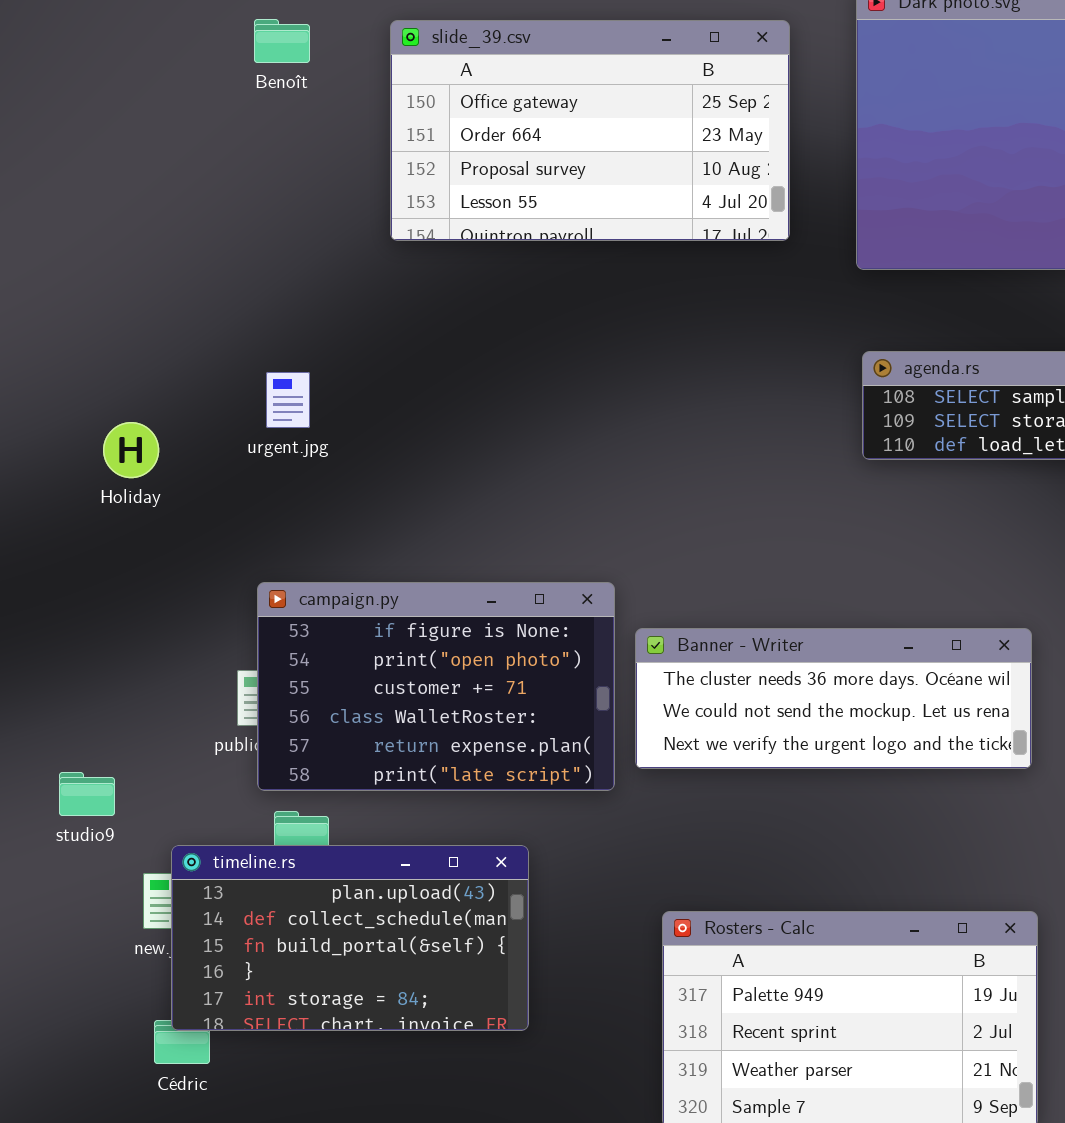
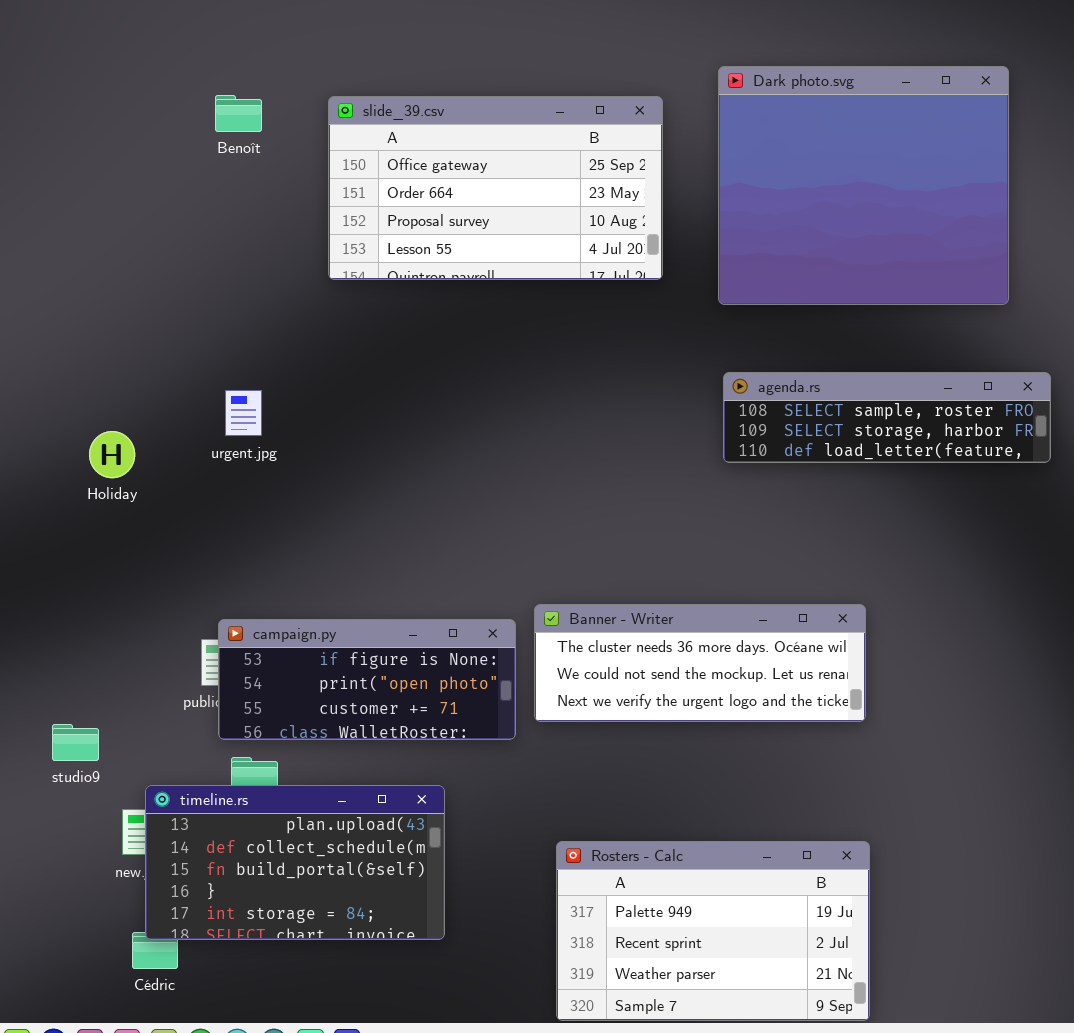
campaign.py: [257,582,615,791] -> [218,619,516,740], resized

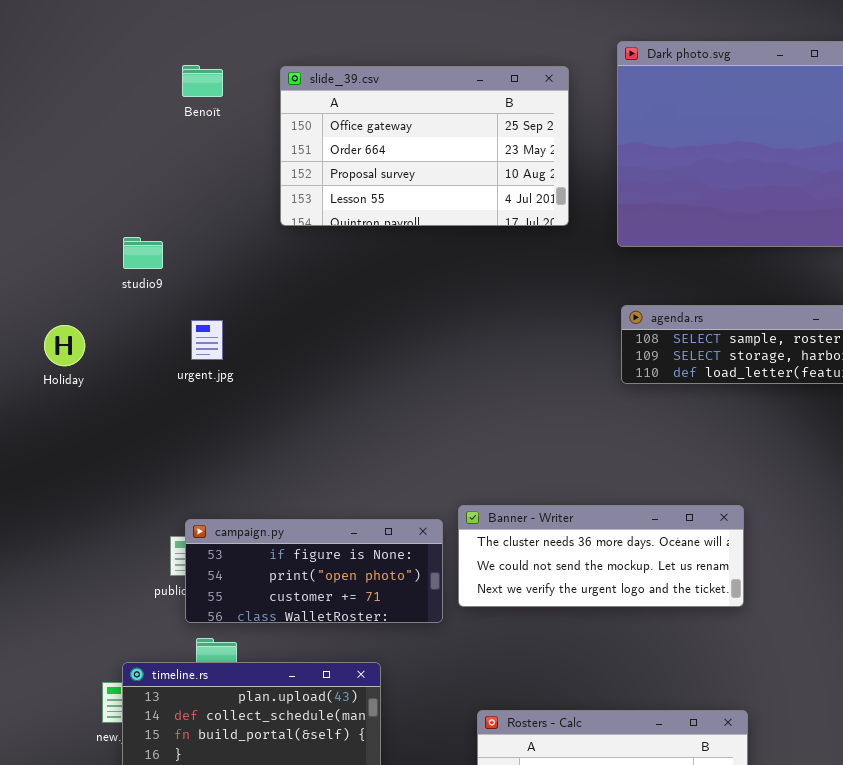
Holiday: [89,431,135,478] -> [44,325,85,366], moved
studio9: [52,724,99,761] -> [123,237,163,269], moved

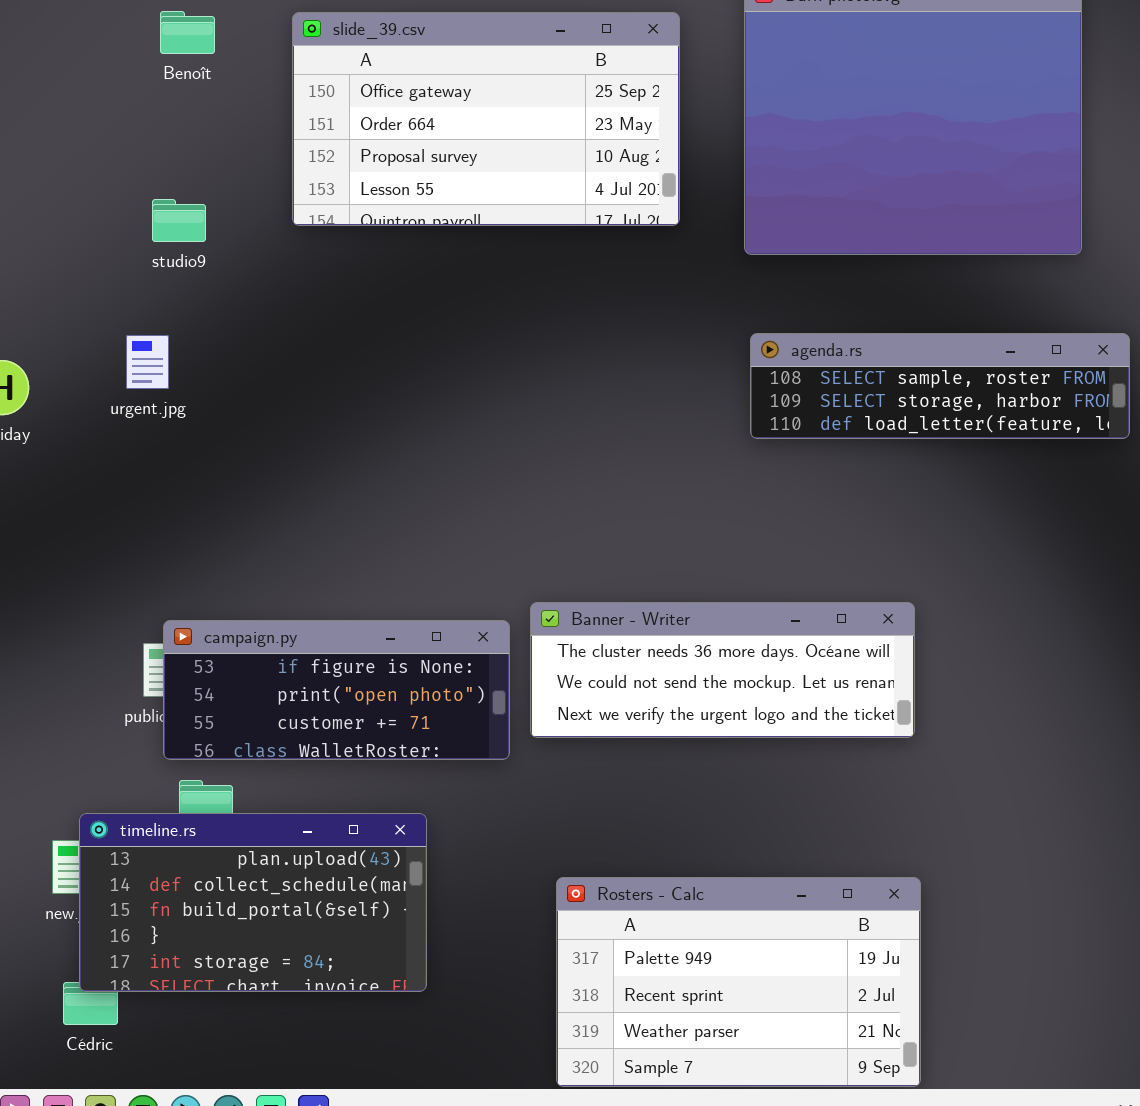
studio9: [123,237,163,269] -> [152,199,206,242], moved
urgent.jpg: [191,320,223,360] -> [126,335,169,389], moved

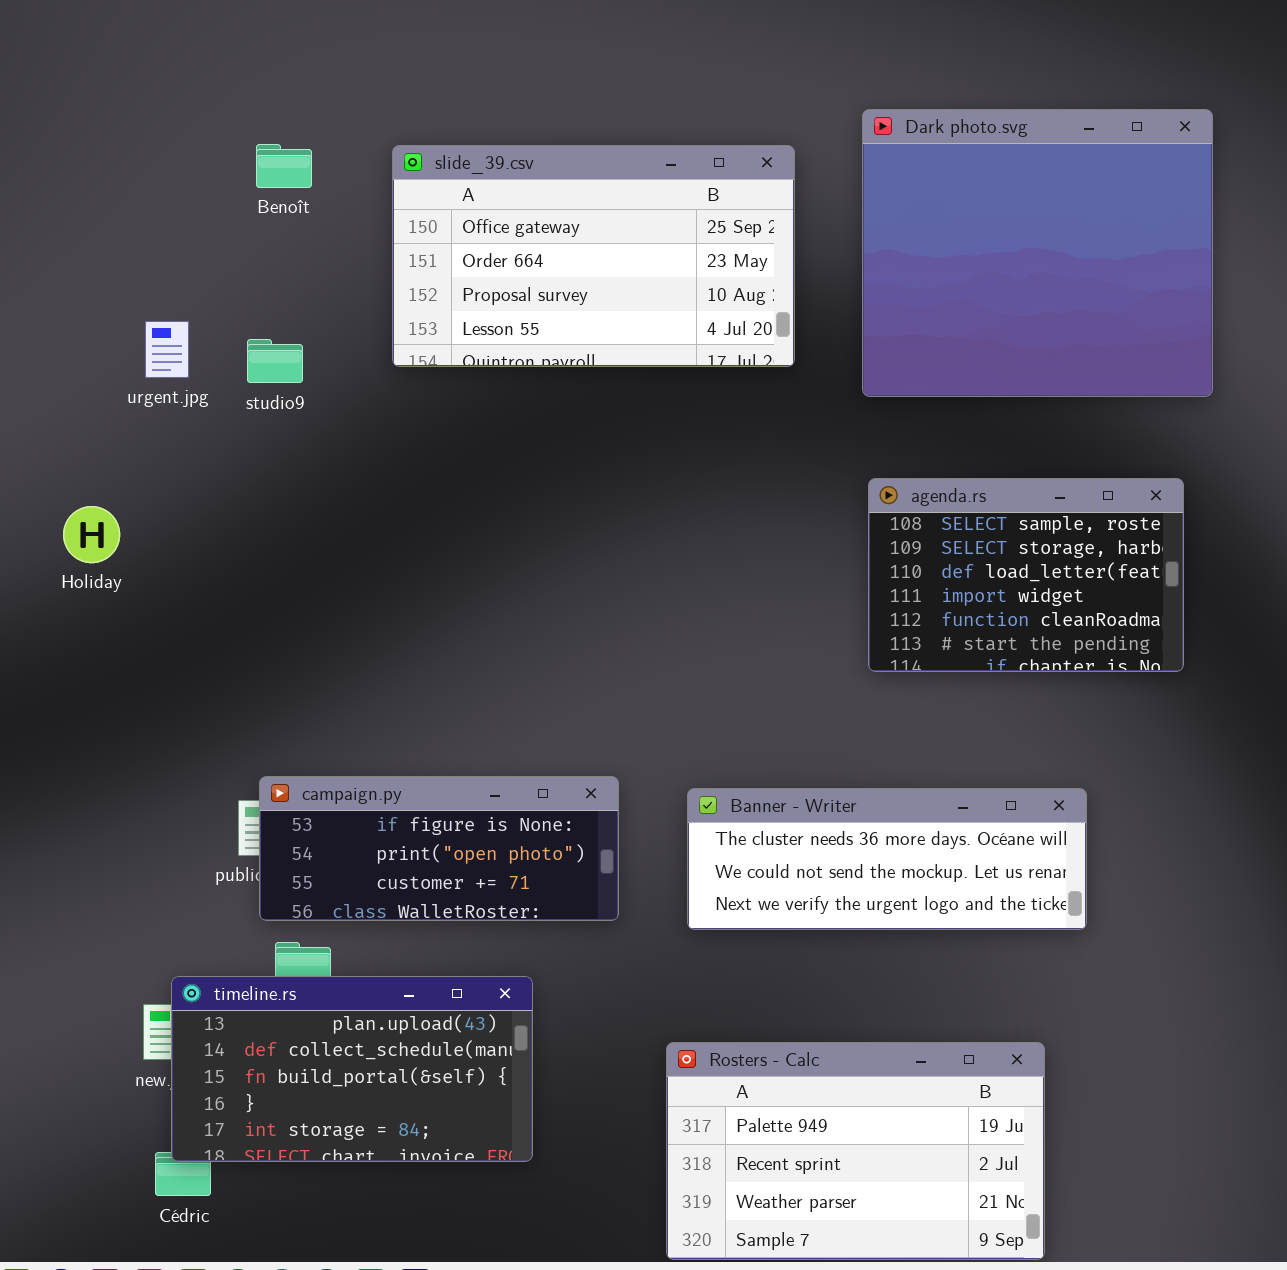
agenda.rs: [750,333,1130,439] -> [868,478,1184,672], resized
urgent.jpg: [126,335,169,389] -> [145,321,189,378], moved
Banner - Writer: [530,602,915,738] -> [687,788,1087,930], moved

